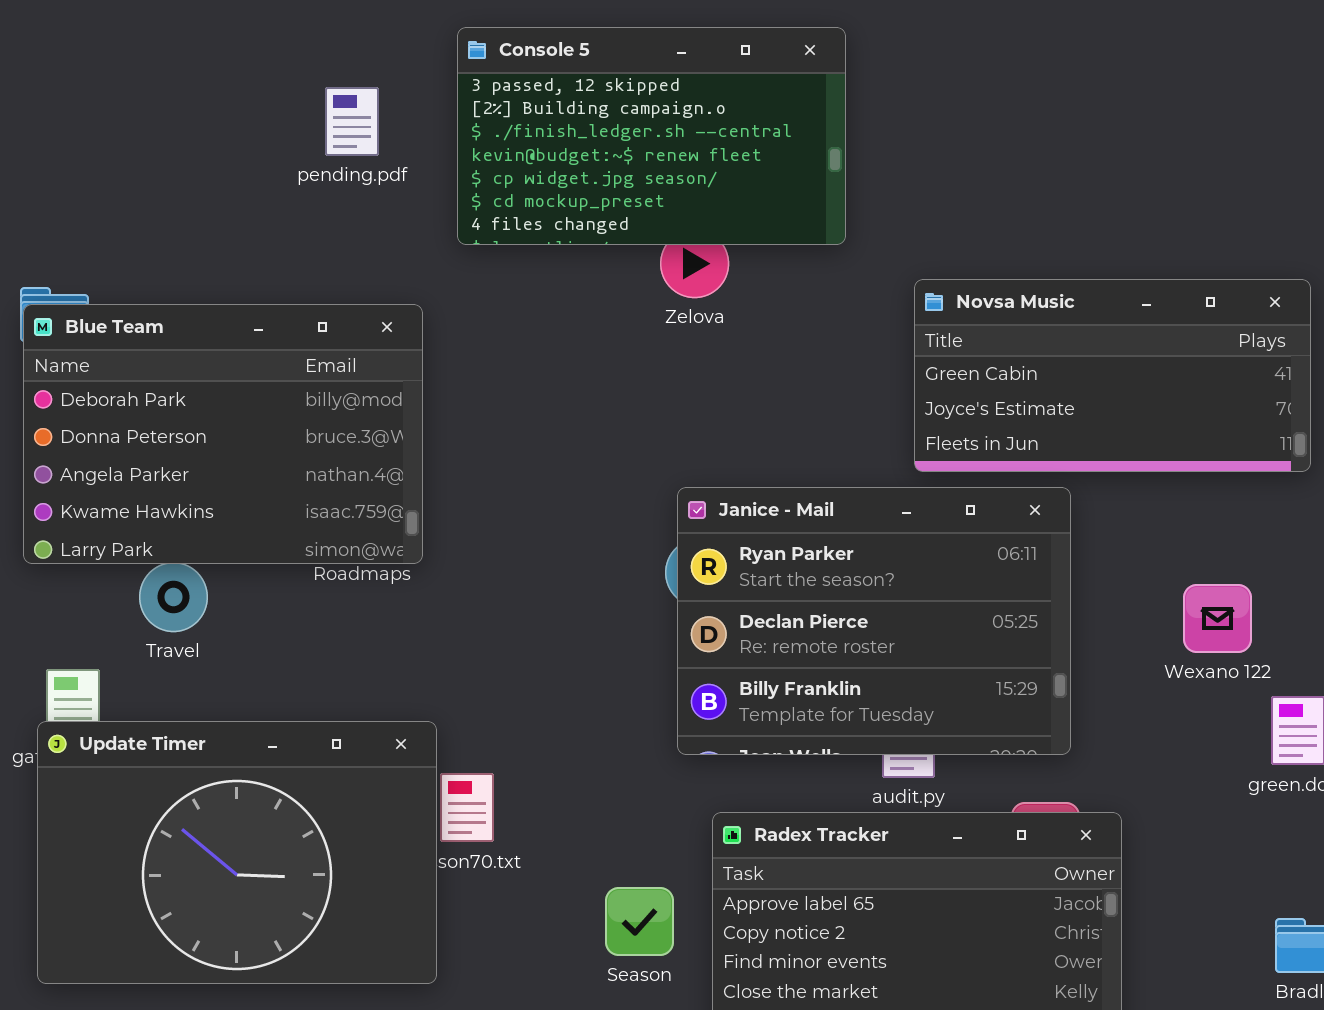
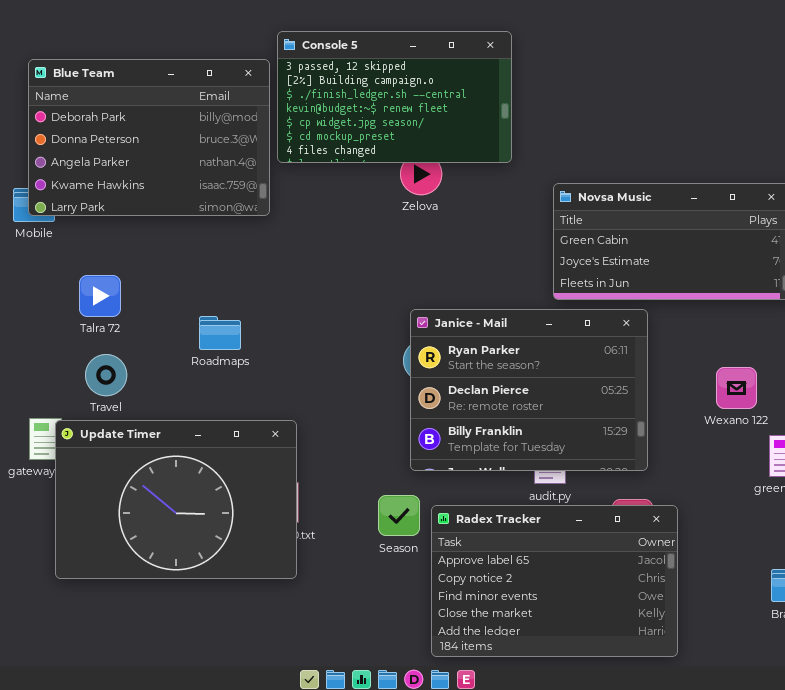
Blue Team: [23,304,423,564] -> [28,59,270,216], moved
Update Timer: [37,721,437,984] -> [55,420,297,579], moved
Season: [605,887,674,956] -> [378,495,420,536], moved

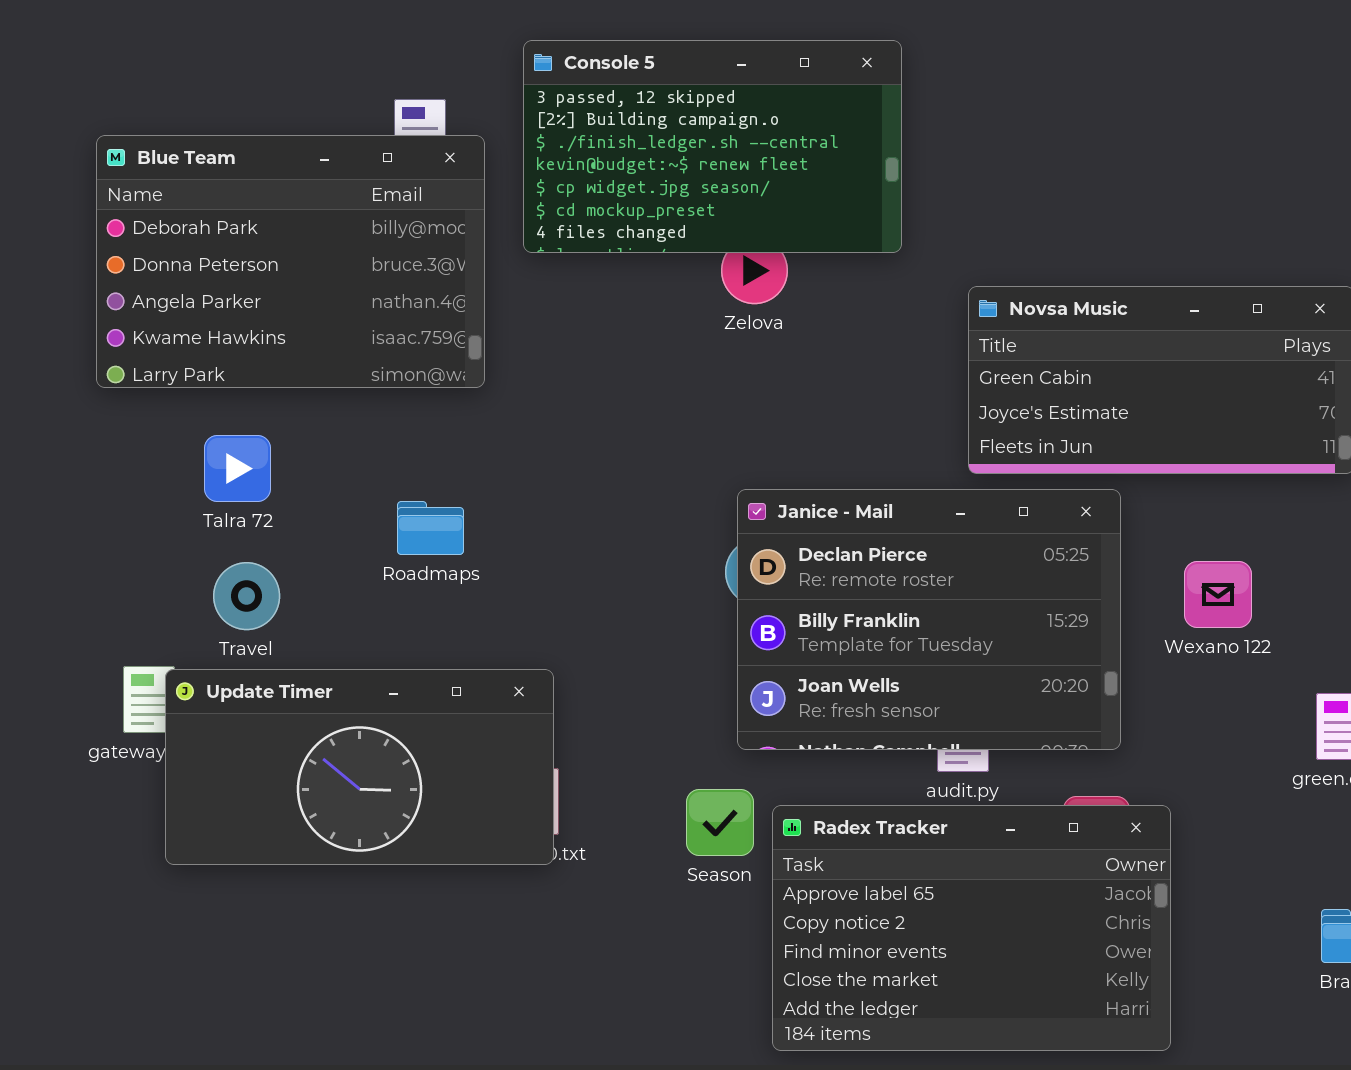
Blue Team: [28,59,270,216] -> [96,135,485,388], moved
Janice - Mail: [410,309,648,471] -> [737,489,1121,750], scrolled down 1 row
Wexano 122: [716,367,757,409] -> [1184,561,1252,628], moved
Update Timer: [55,420,297,579] -> [165,669,554,865], resized

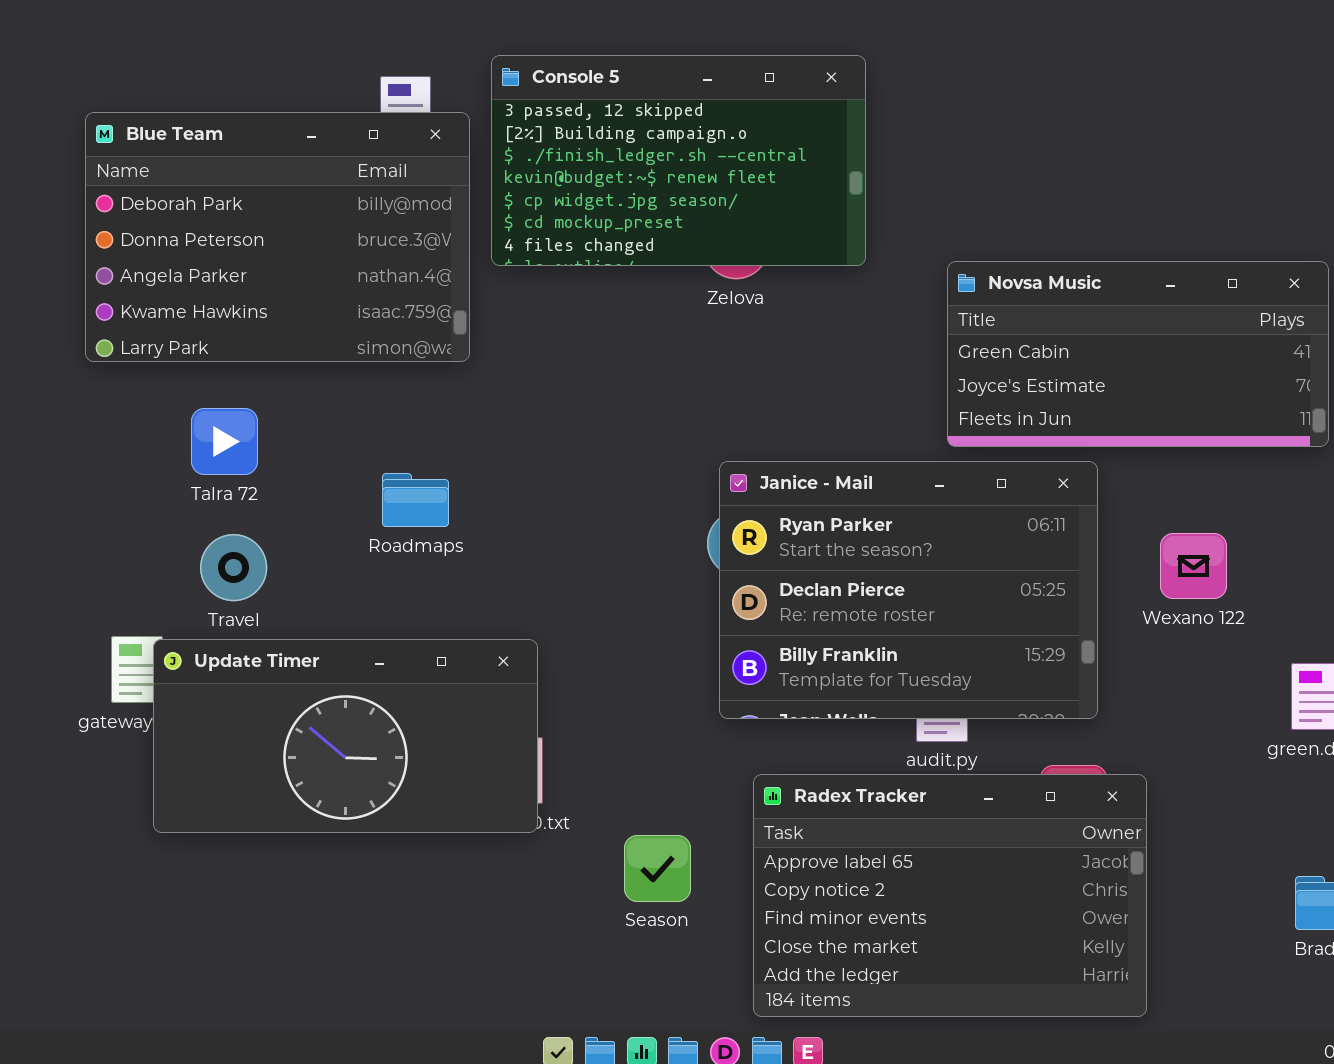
Console 5: [523,40,902,253] -> [491,55,866,266], moved
Janice - Mail: [737,489,1121,750] -> [719,461,1098,719], scrolled up 1 row
Season: [686,789,754,856] -> [624,835,691,902], moved

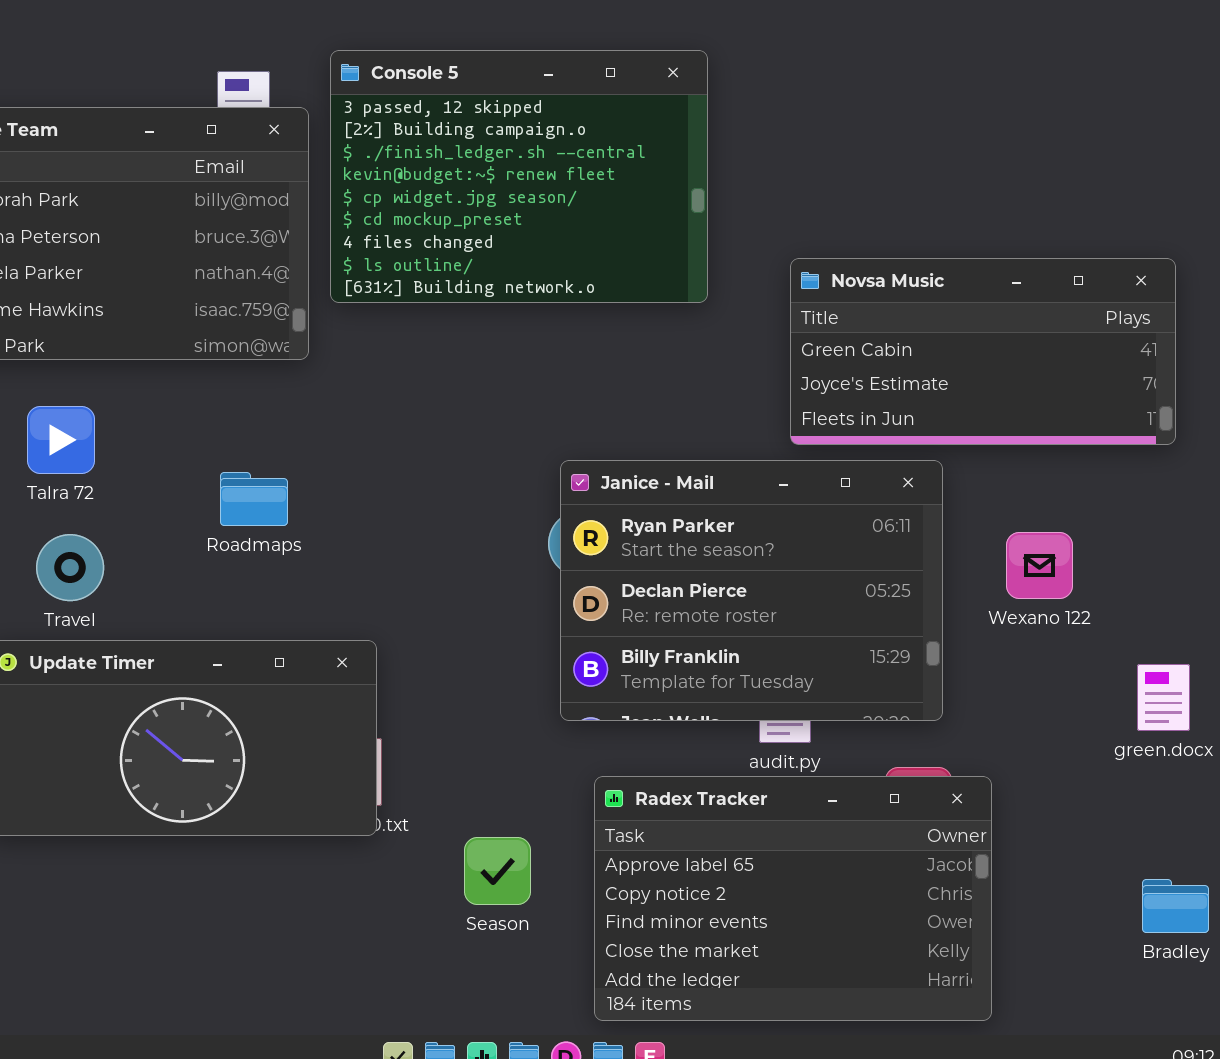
Console 5: [491,55,866,266] -> [330,50,708,303], resized

